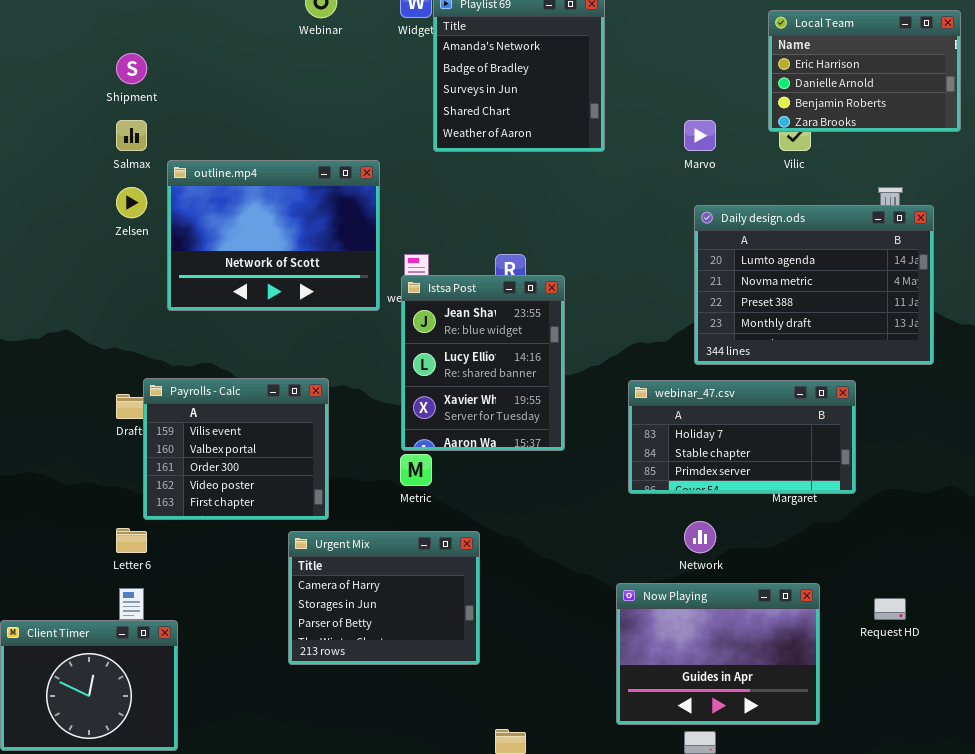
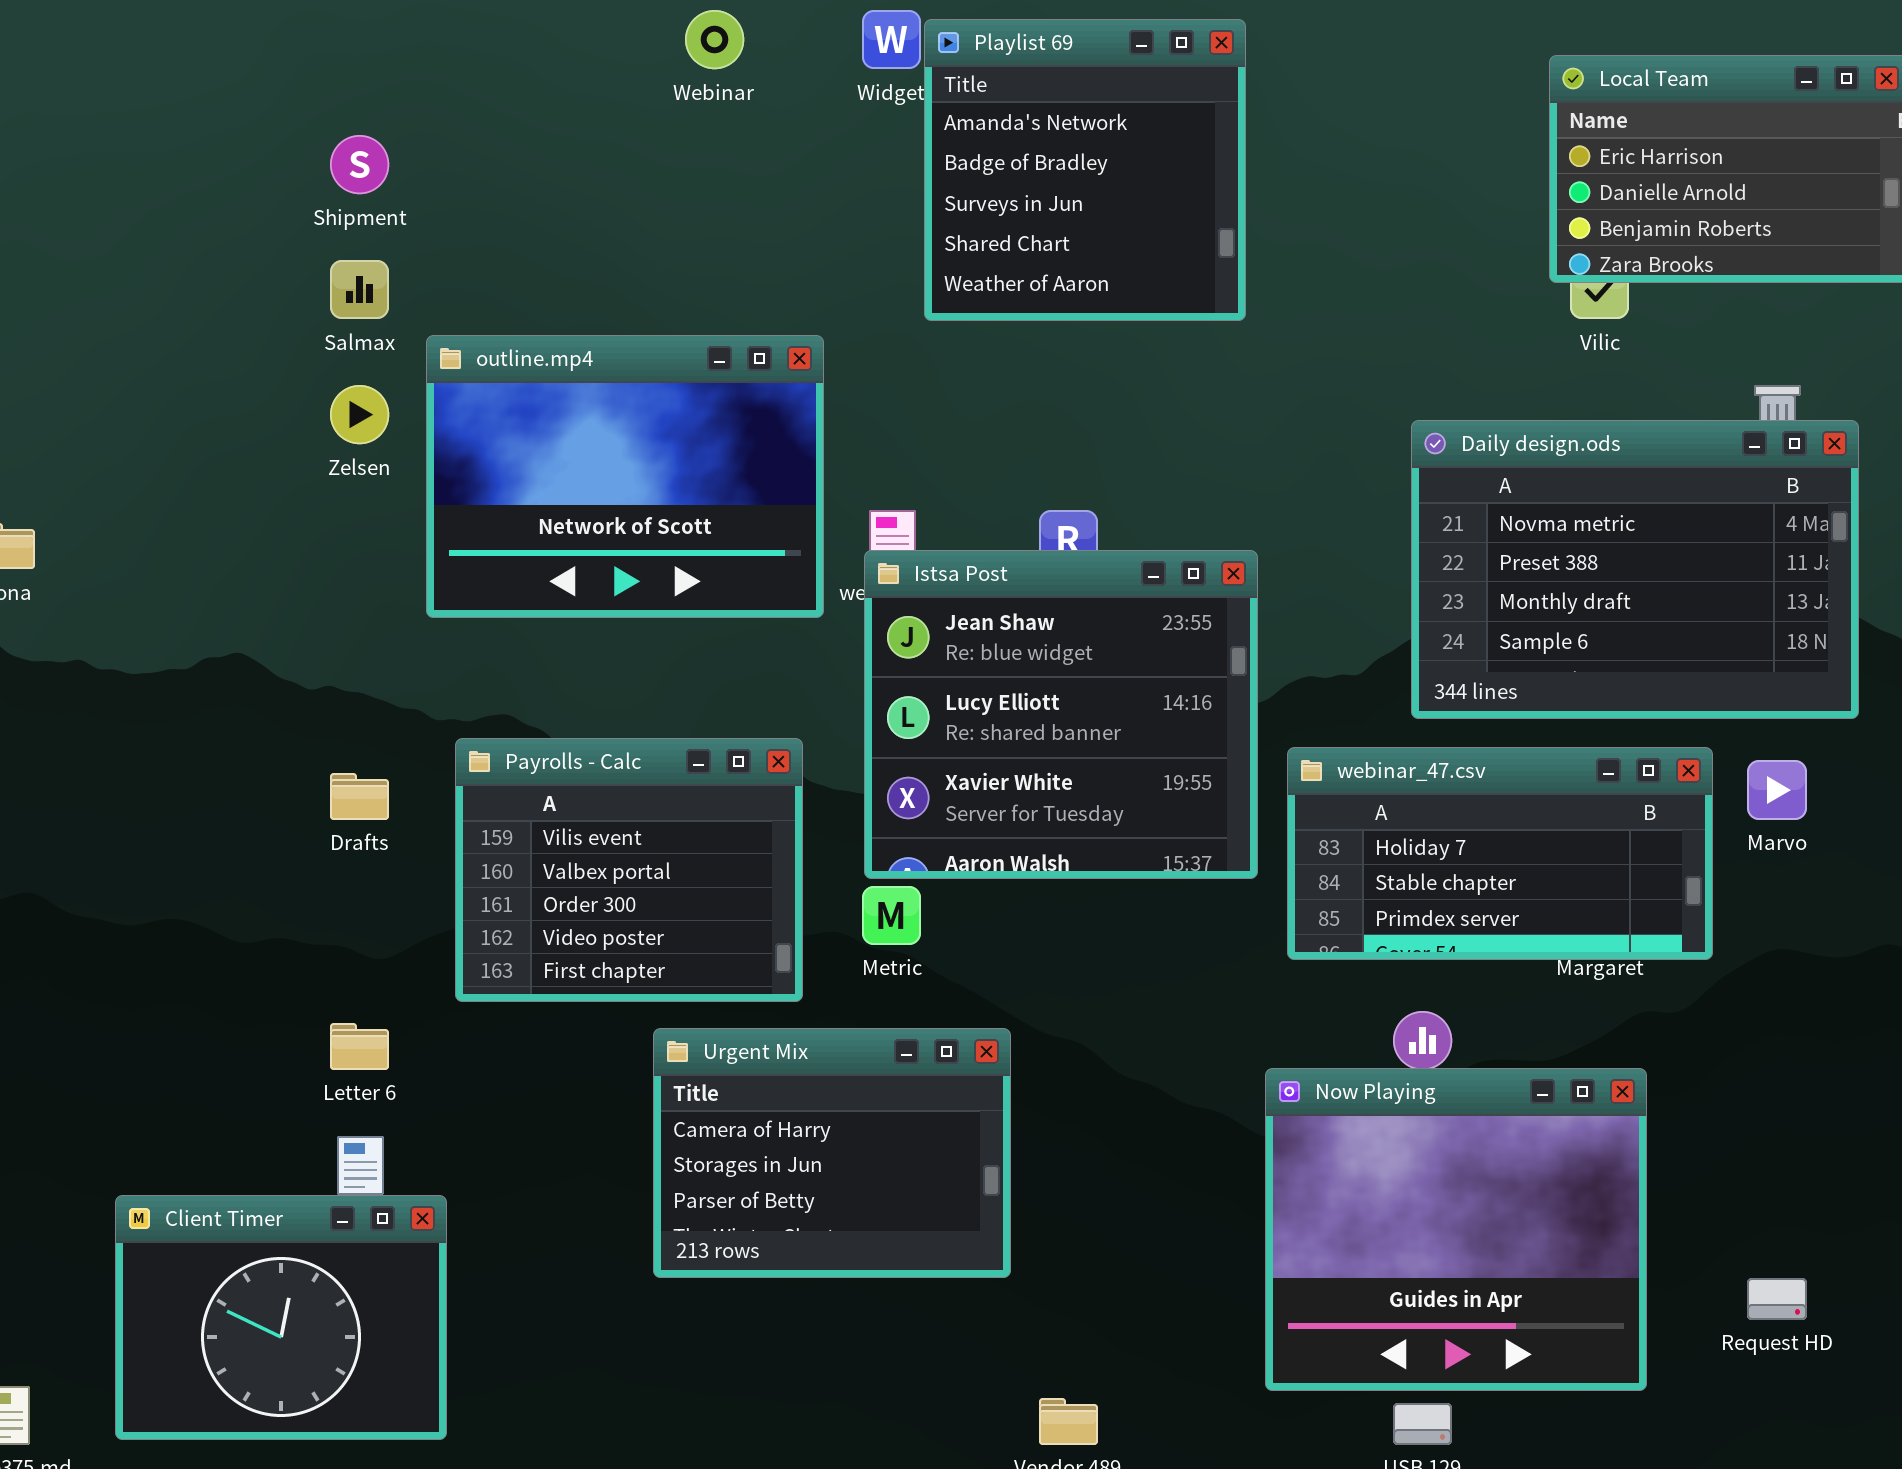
Marvo: [684,120,716,151] -> [1747,760,1807,820], moved
Daily design.ods: [694,205,934,365] -> [1411,420,1859,719], scrolled down 1 row
Istsa Post: [401,275,565,451] -> [864,550,1258,879], resized
Payrolls - Calc: [143,378,329,520] -> [455,738,803,1002], moved
Now Playing: [616,583,820,725] -> [1265,1068,1647,1391], resized
Request HD: [874,598,906,620] -> [1747,1278,1807,1320], moved

